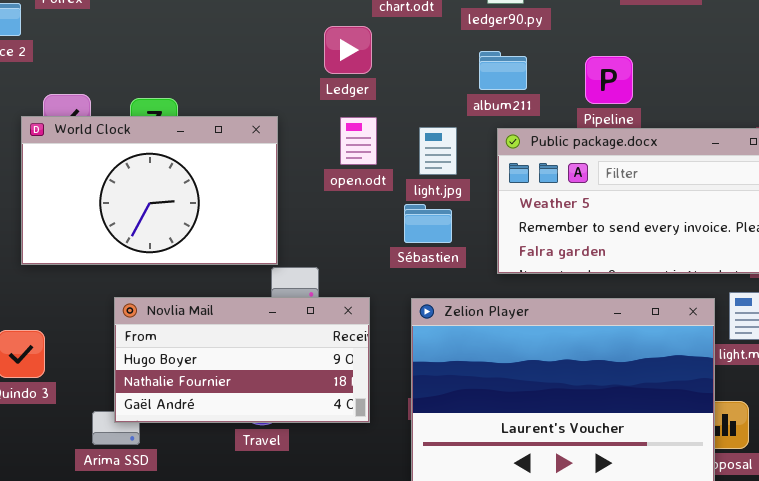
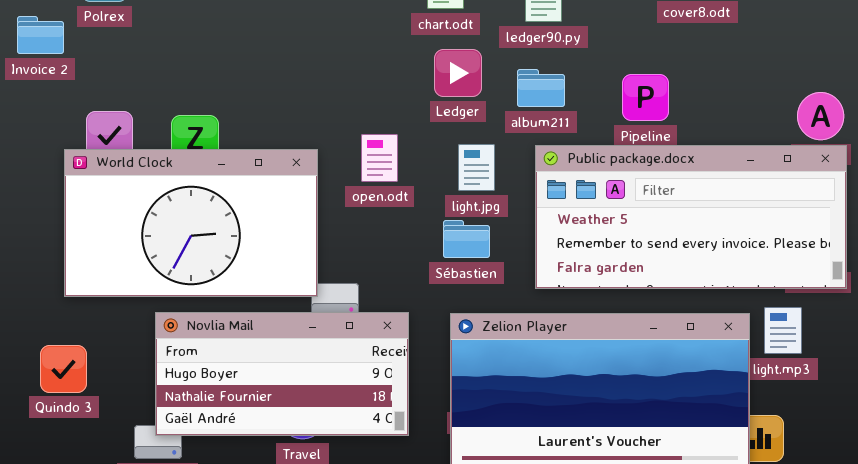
Ledger: [324,26,372,74] -> [434,49,482,97], moved
World Clock: [21,116,278,265] -> [64,149,318,297], moved
open.odt: [340,117,377,165] -> [361,134,398,182], moved

